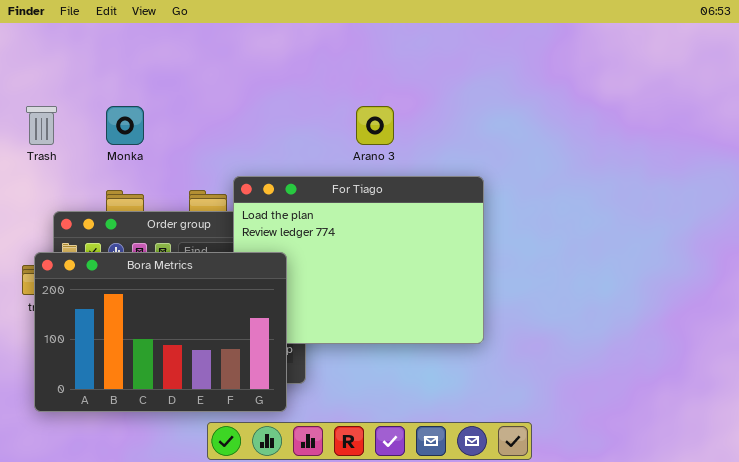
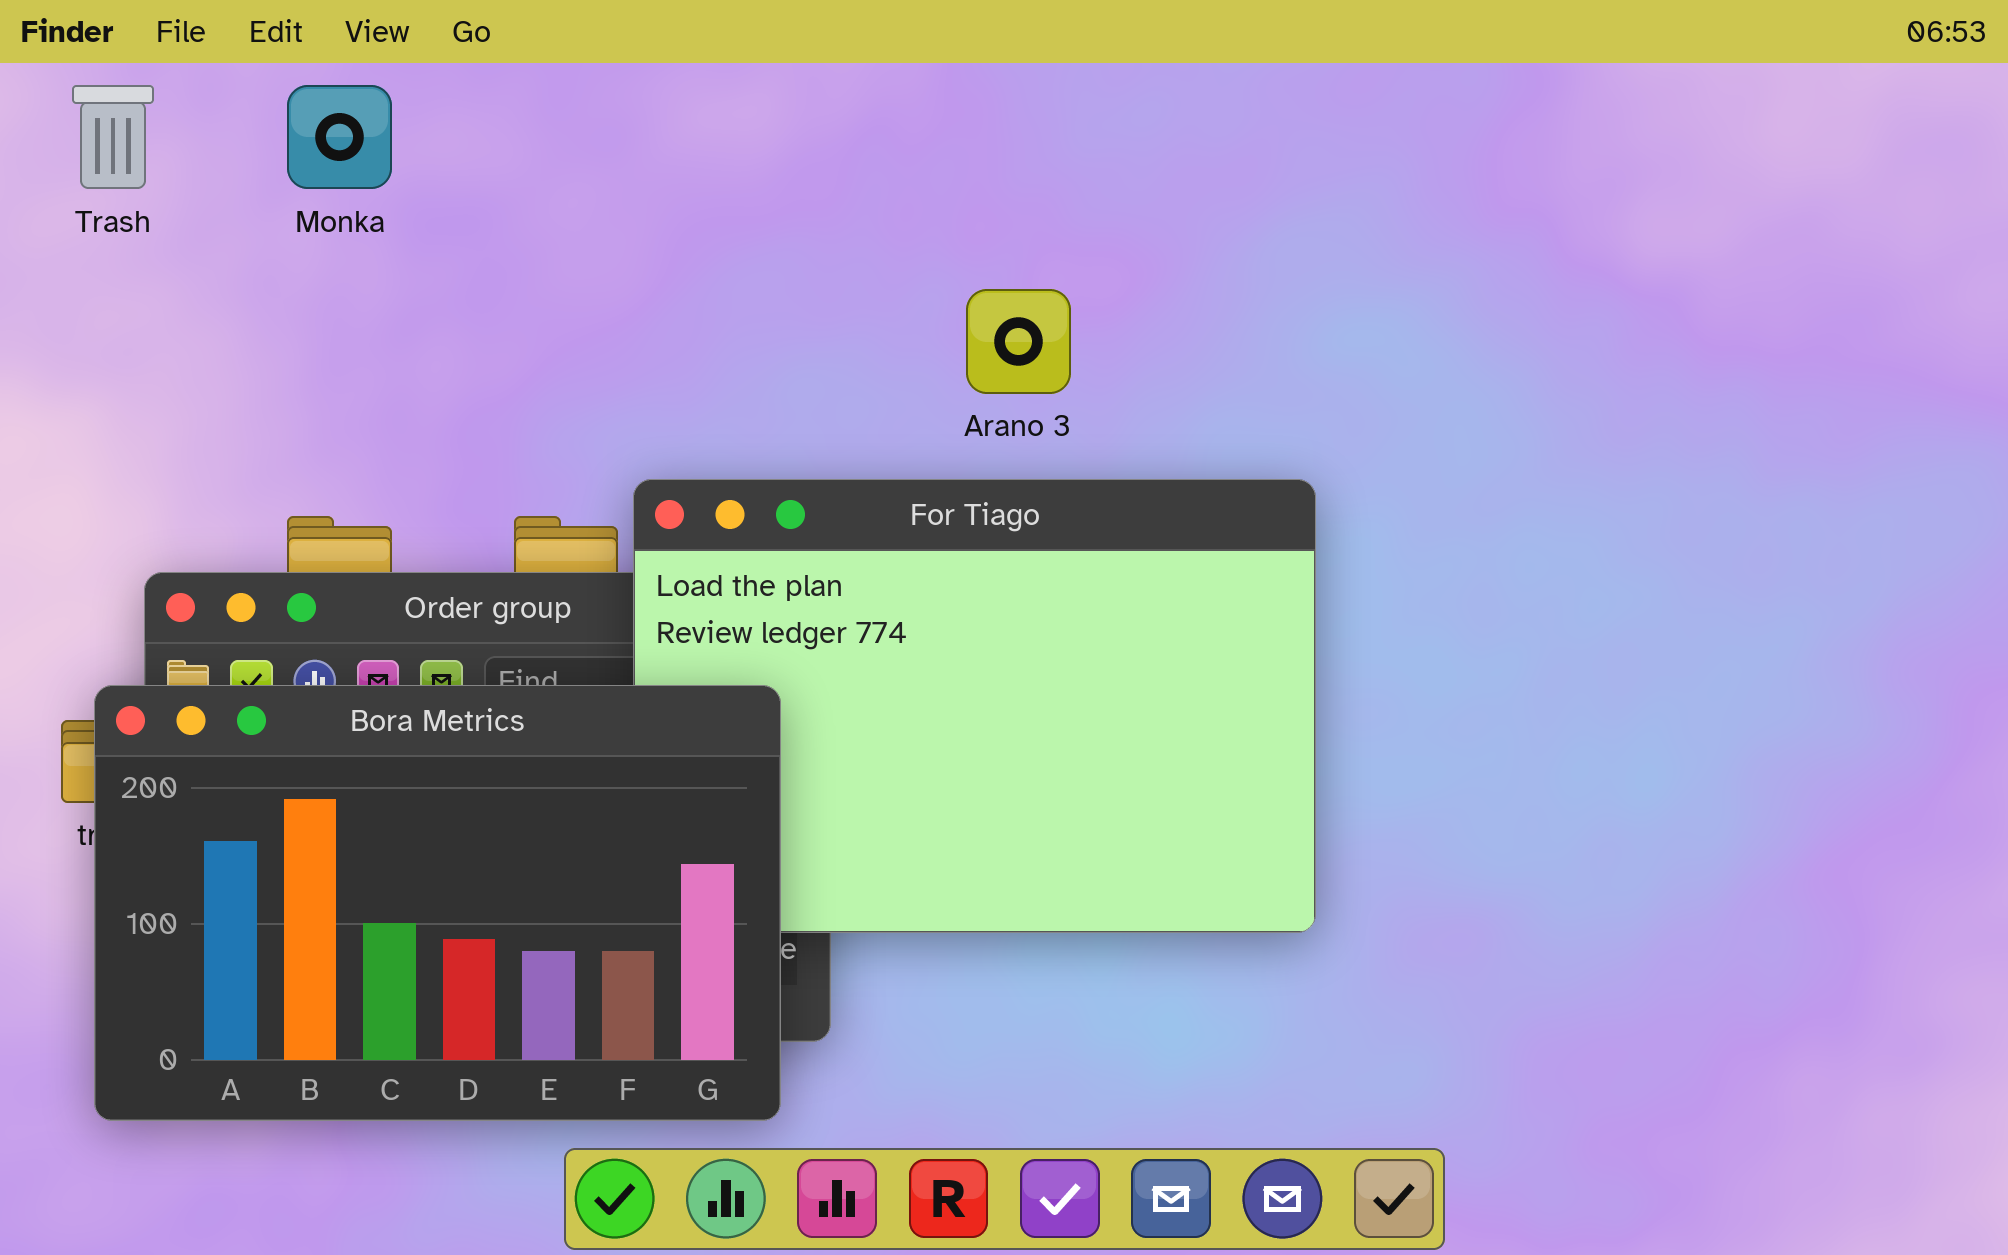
Trash: [26,106,57,145] -> [72,85,154,189], moved
Monka: [106,106,144,145] -> [287,85,392,189], moved

